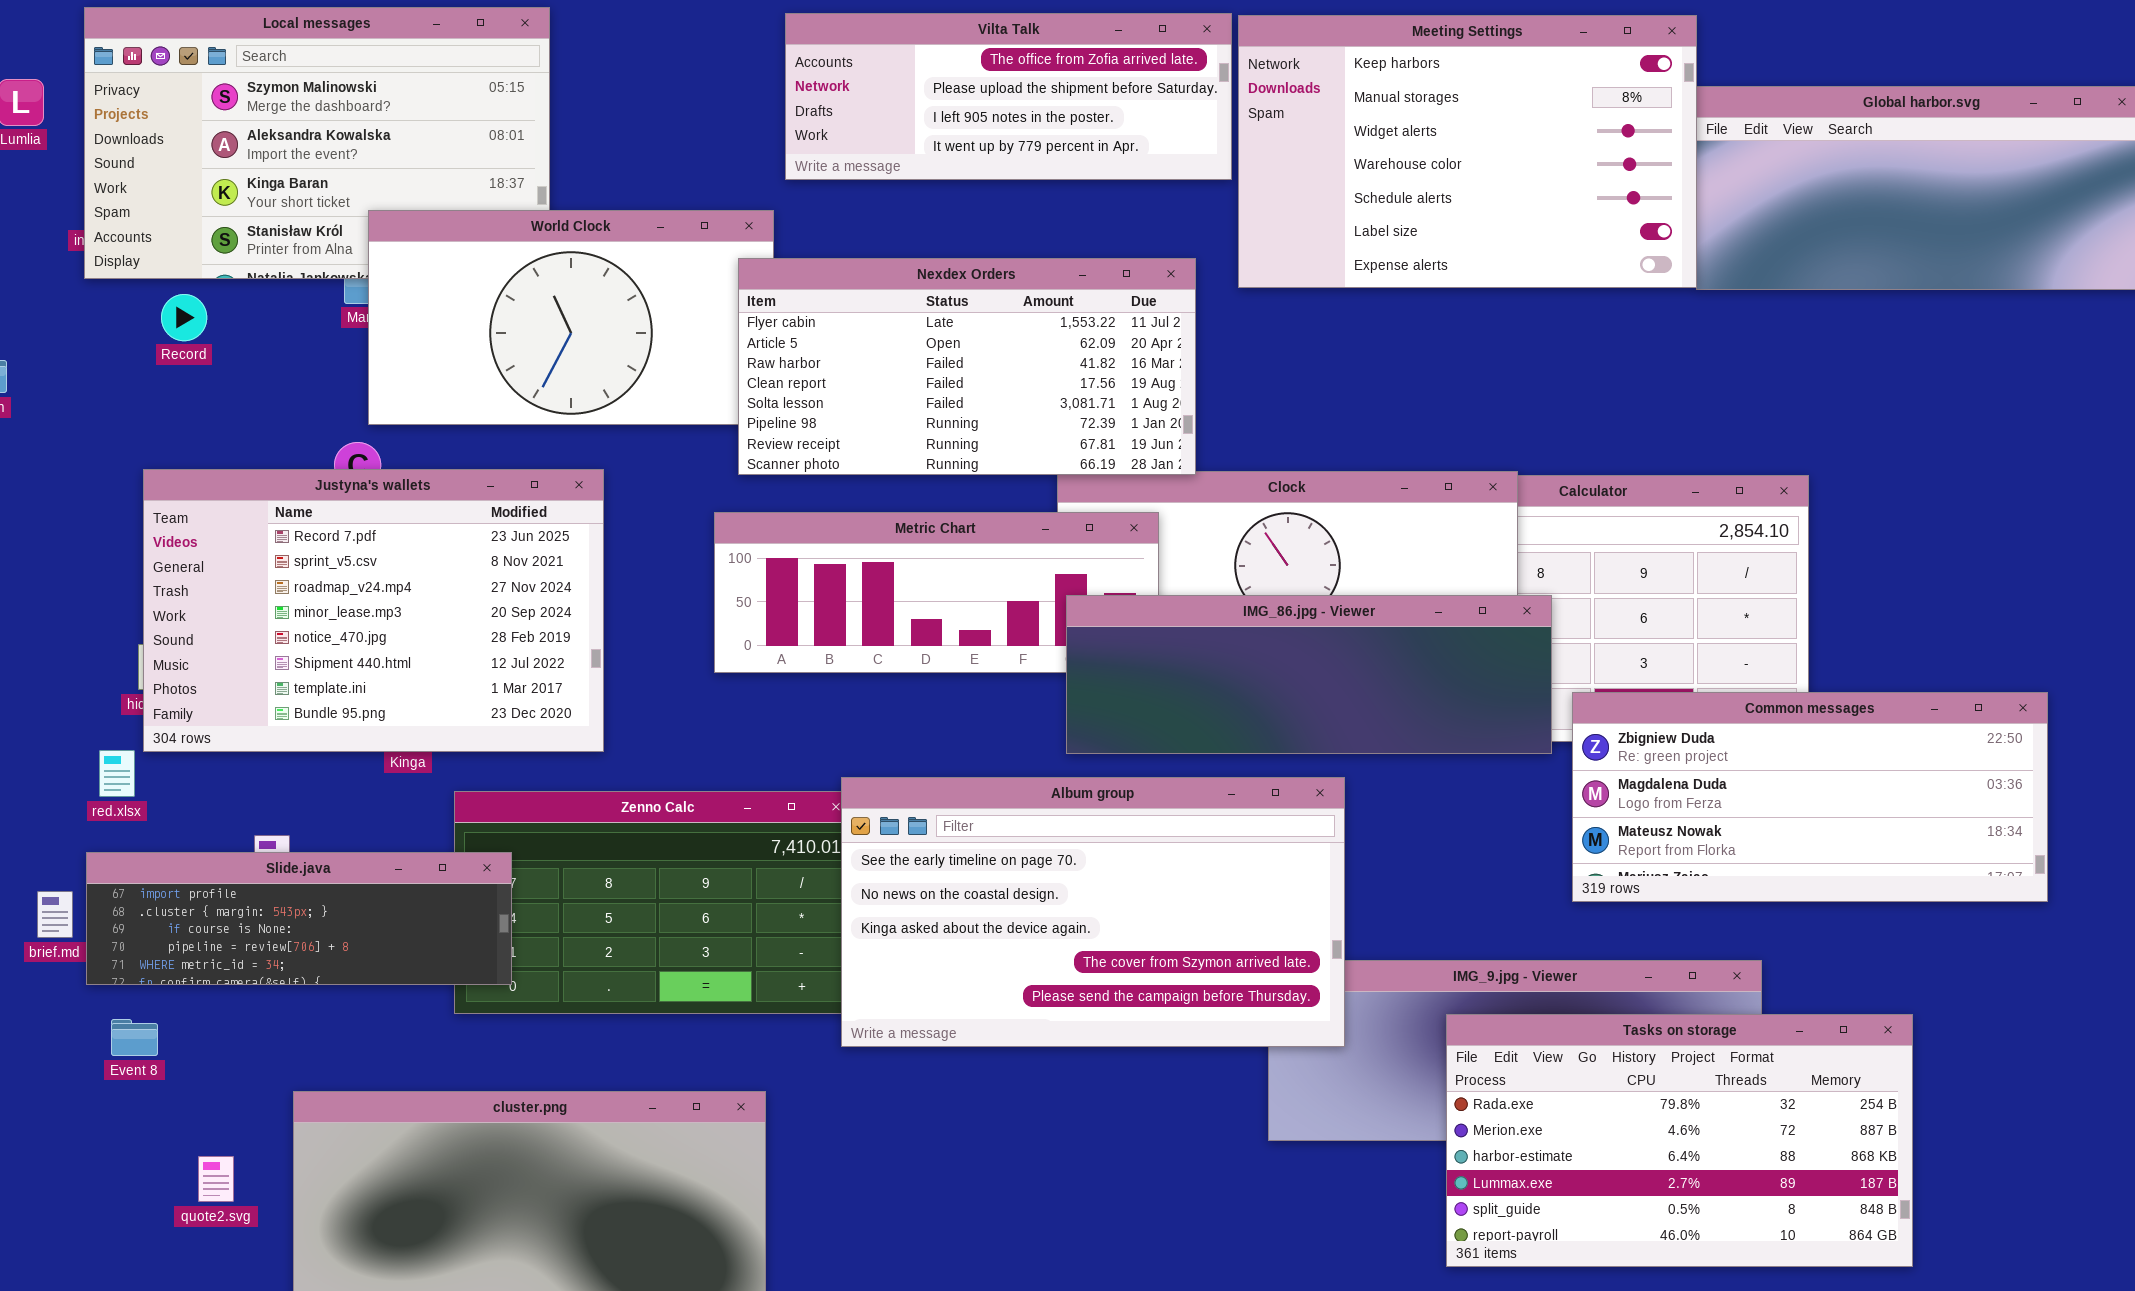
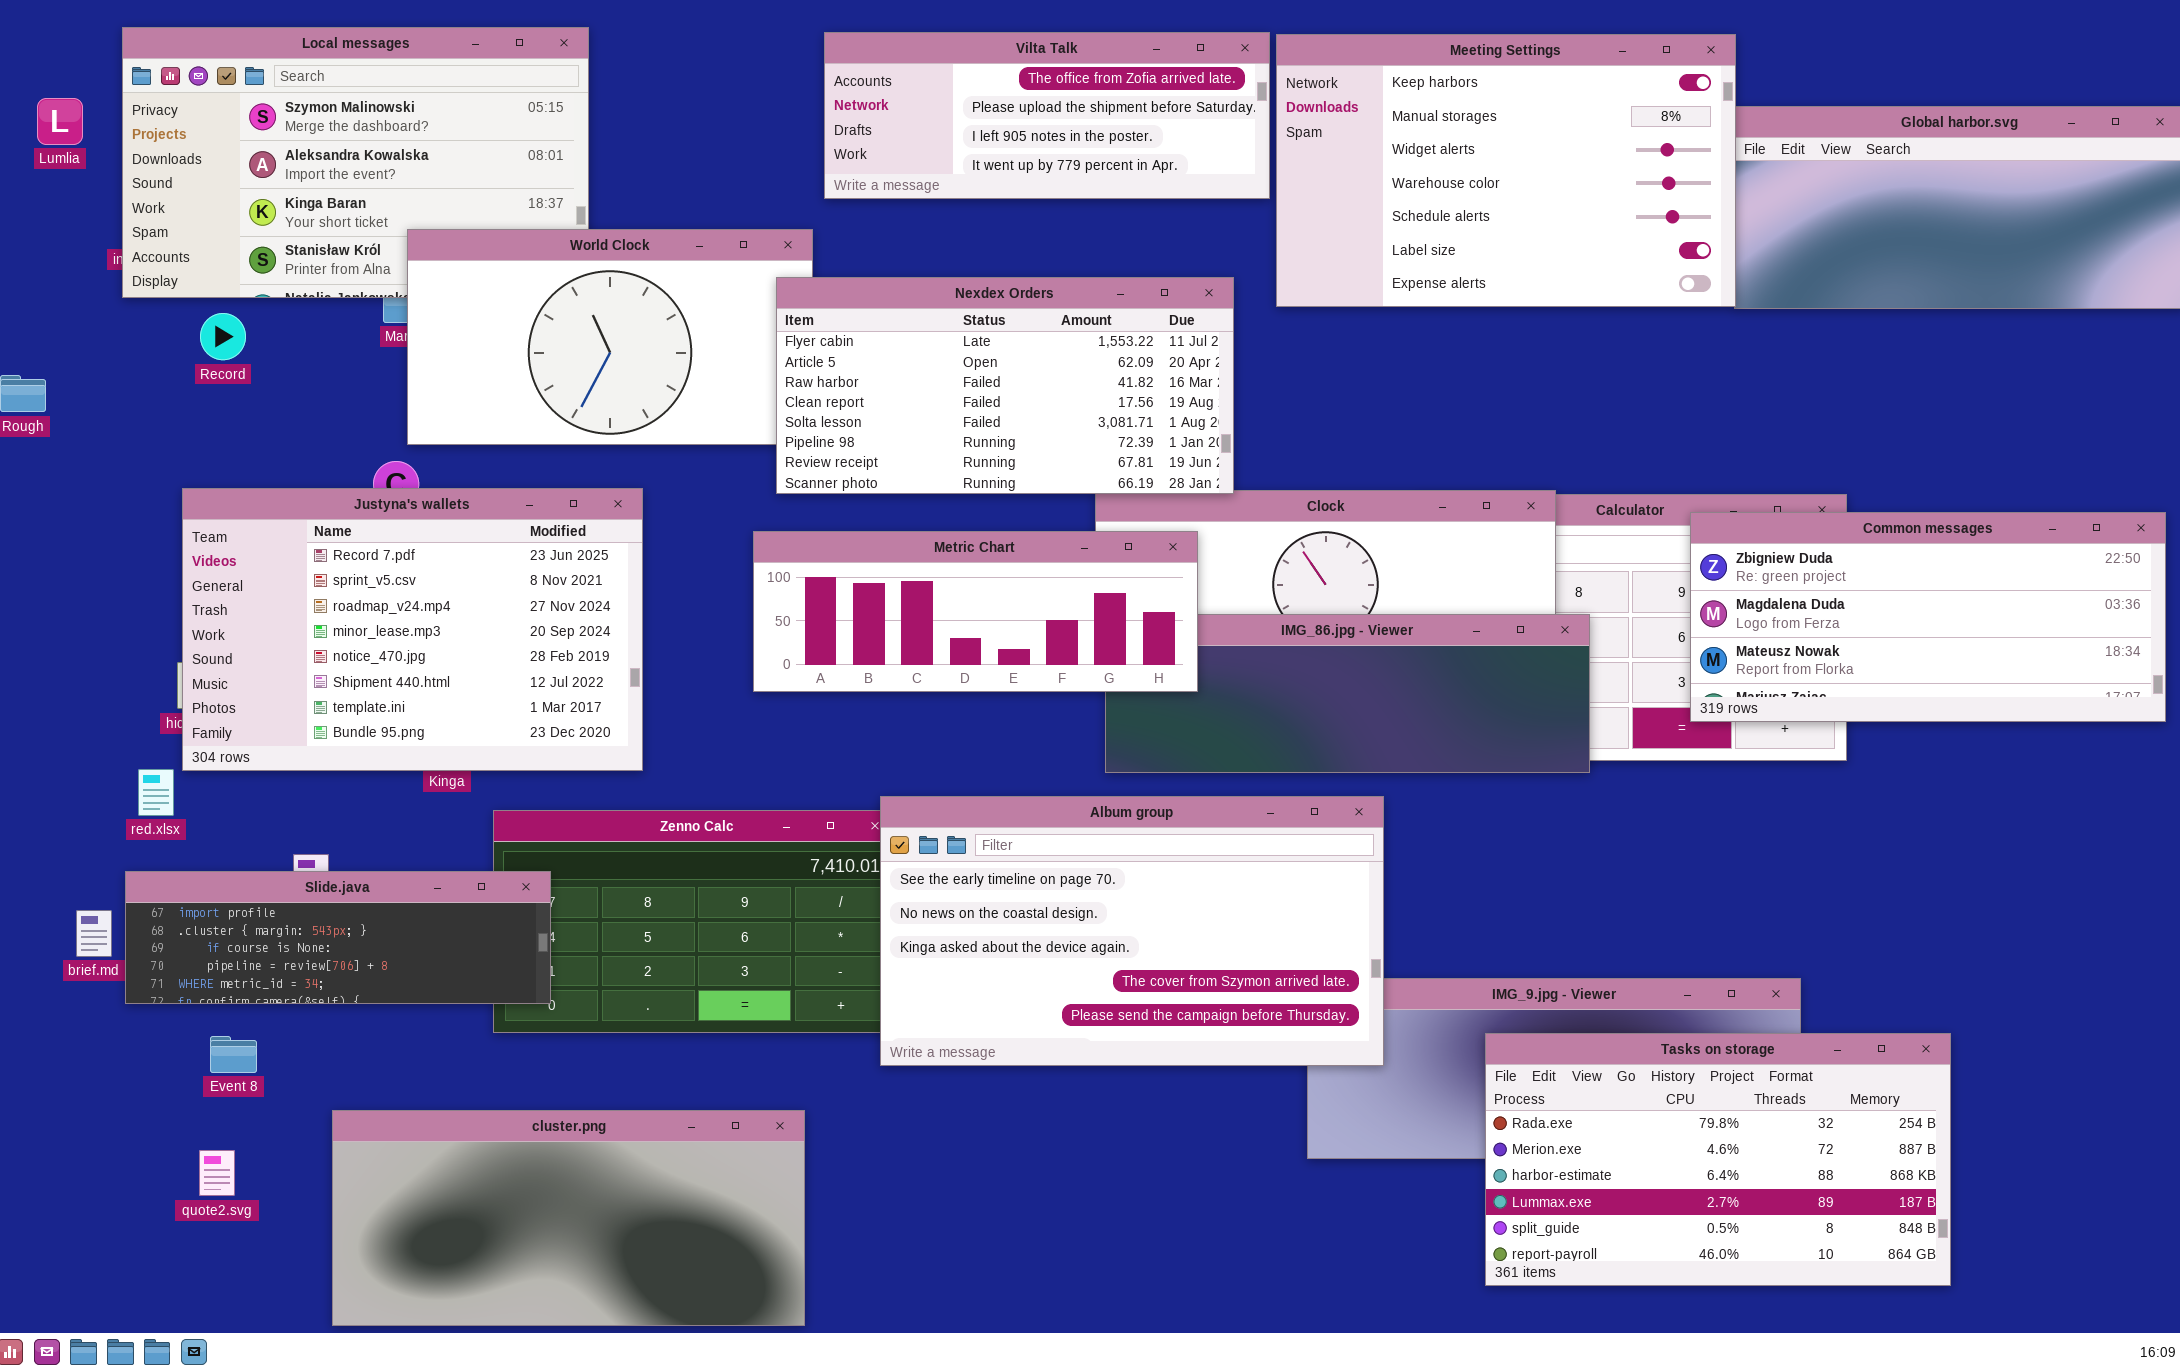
Metric Chart: [714,512,1159,673] -> [753,531,1198,692], raised
Common messages: [1572,692,2048,902] -> [1690,512,2166,722], moved
Event 8: [111,1019,158,1056] -> [210,1036,257,1073], moved
quote2.svg: [198,1156,234,1202] -> [199,1150,235,1196], moved

